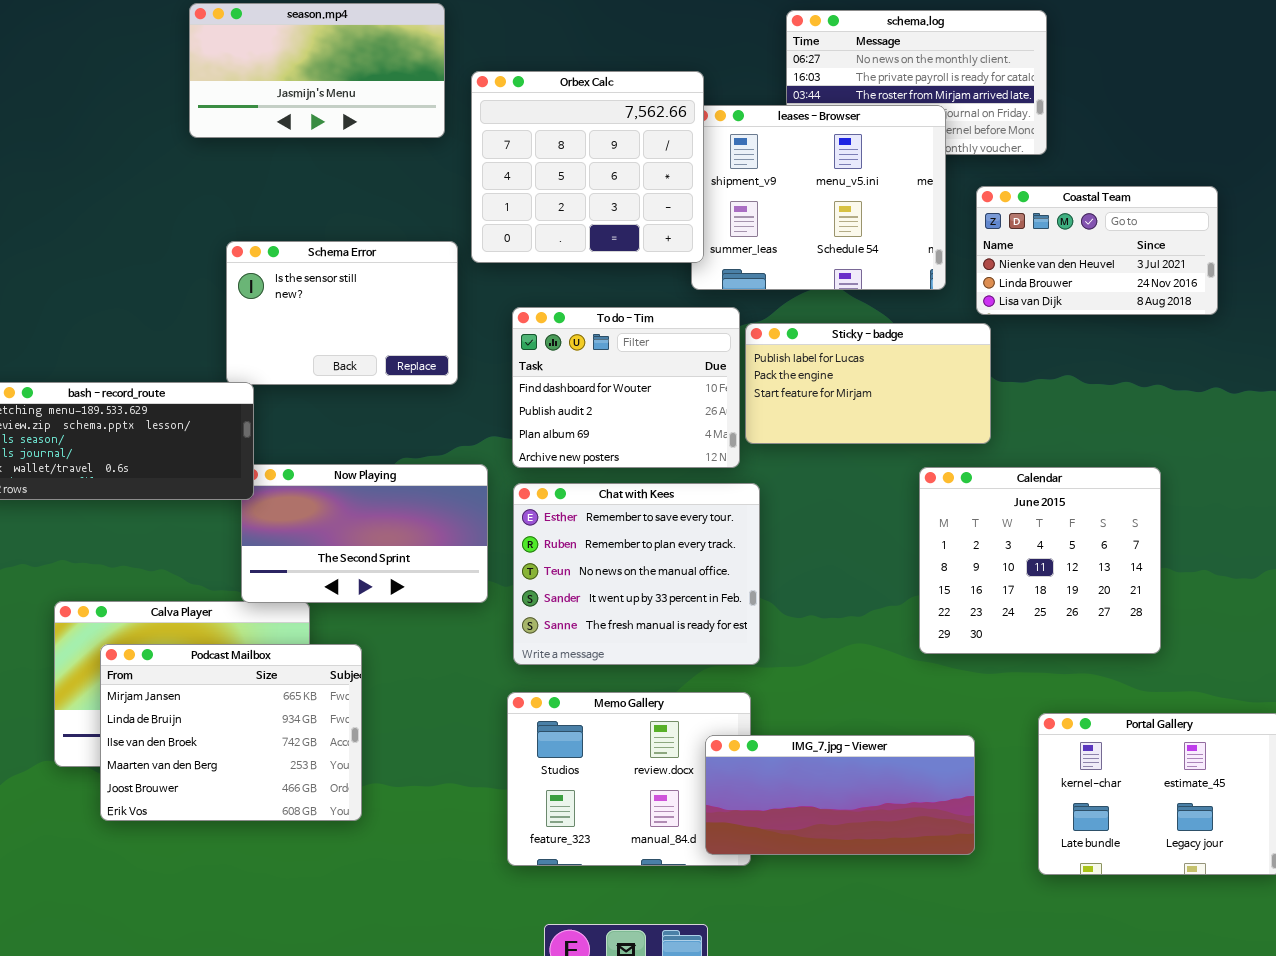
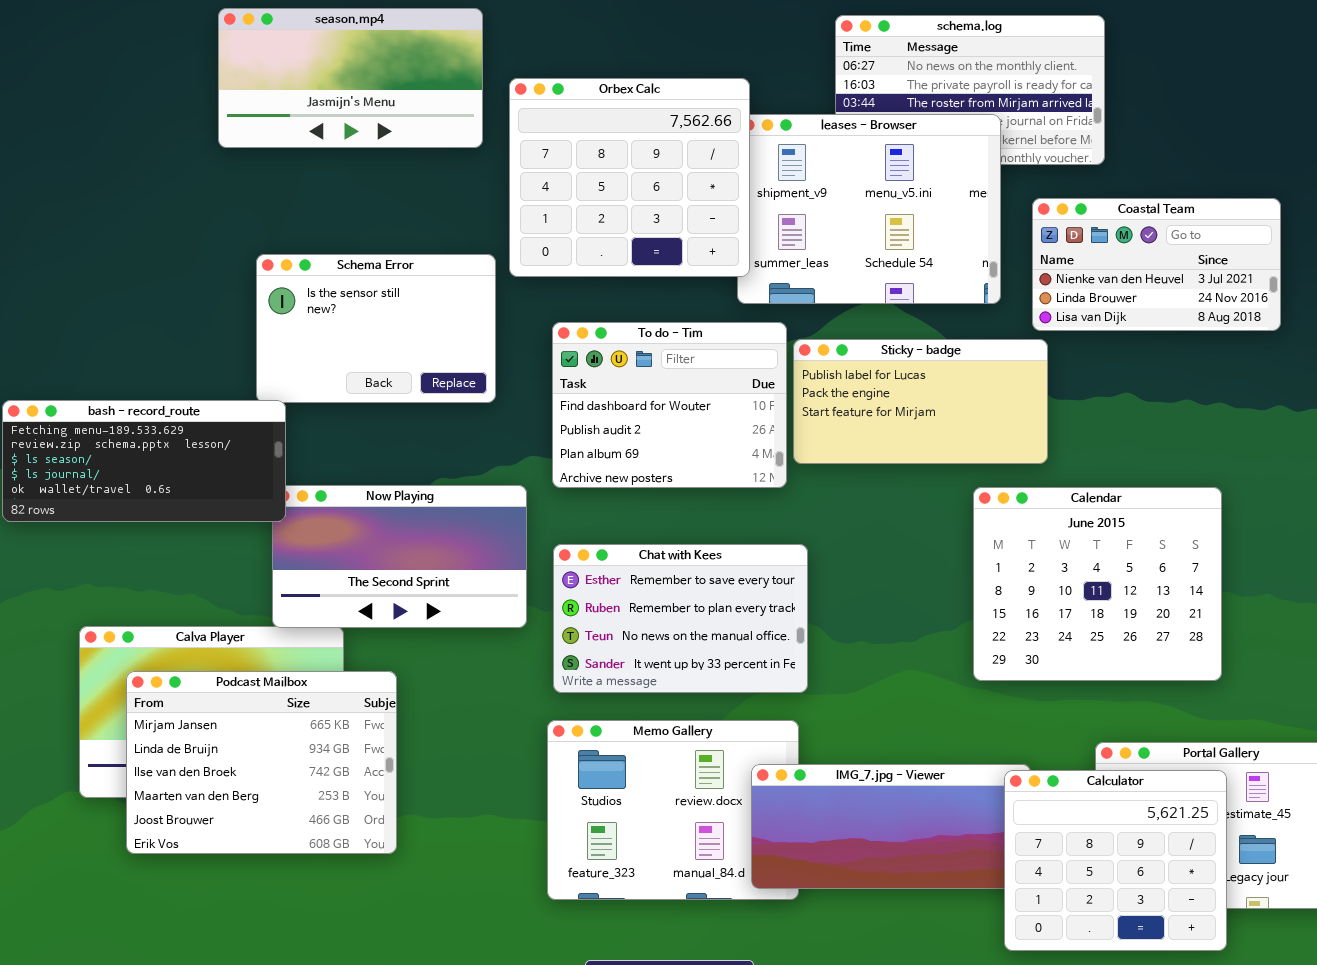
Chat with Kees: [513,483,760,665] -> [553,544,808,693], resized
Calculator: none -> [1004,770,1227,951], opened

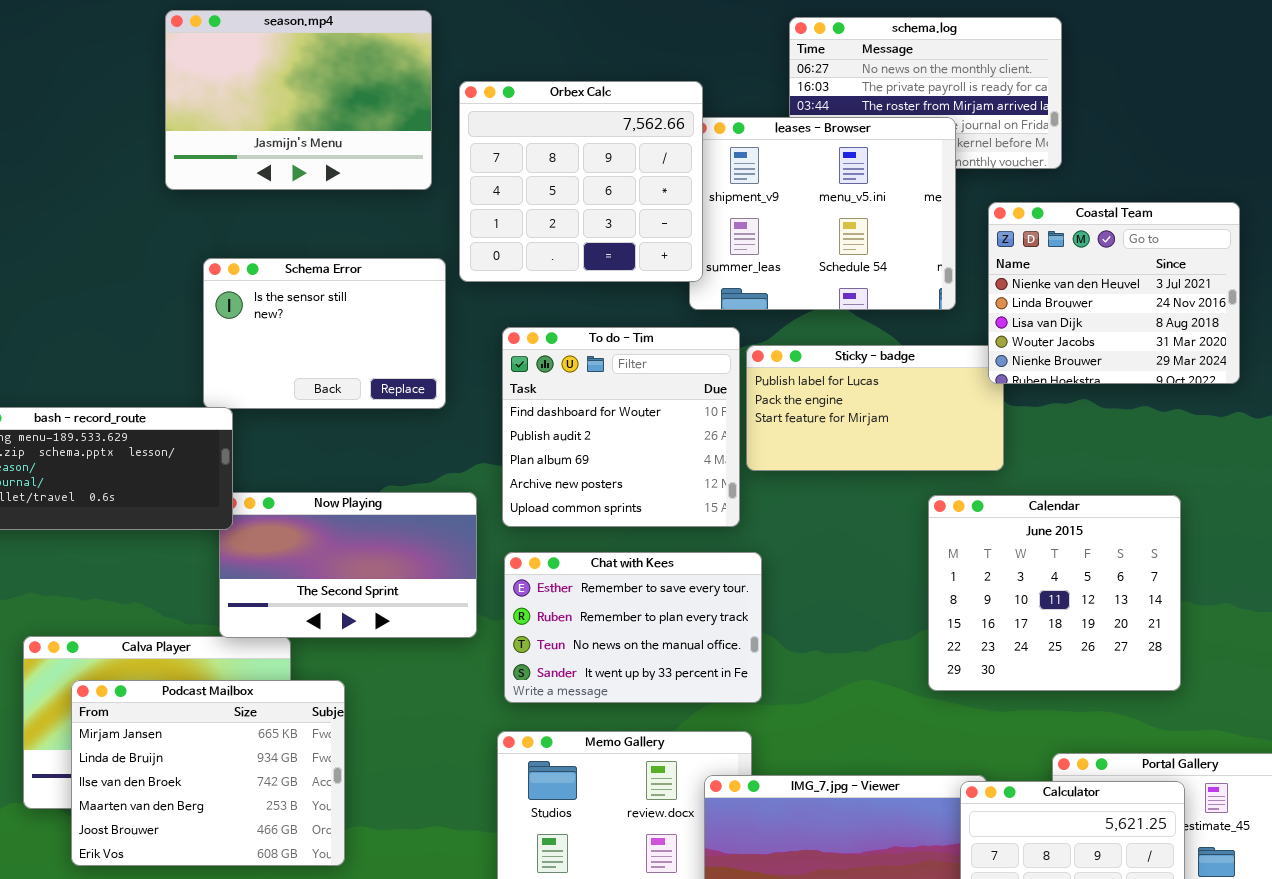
season.mp4: [218,8,483,148] -> [165,10,432,190], resized
Coastal Team: [1032,198,1281,331] -> [988,202,1240,384], resized
To do - Tim: [552,322,787,488] -> [502,327,740,527], resized

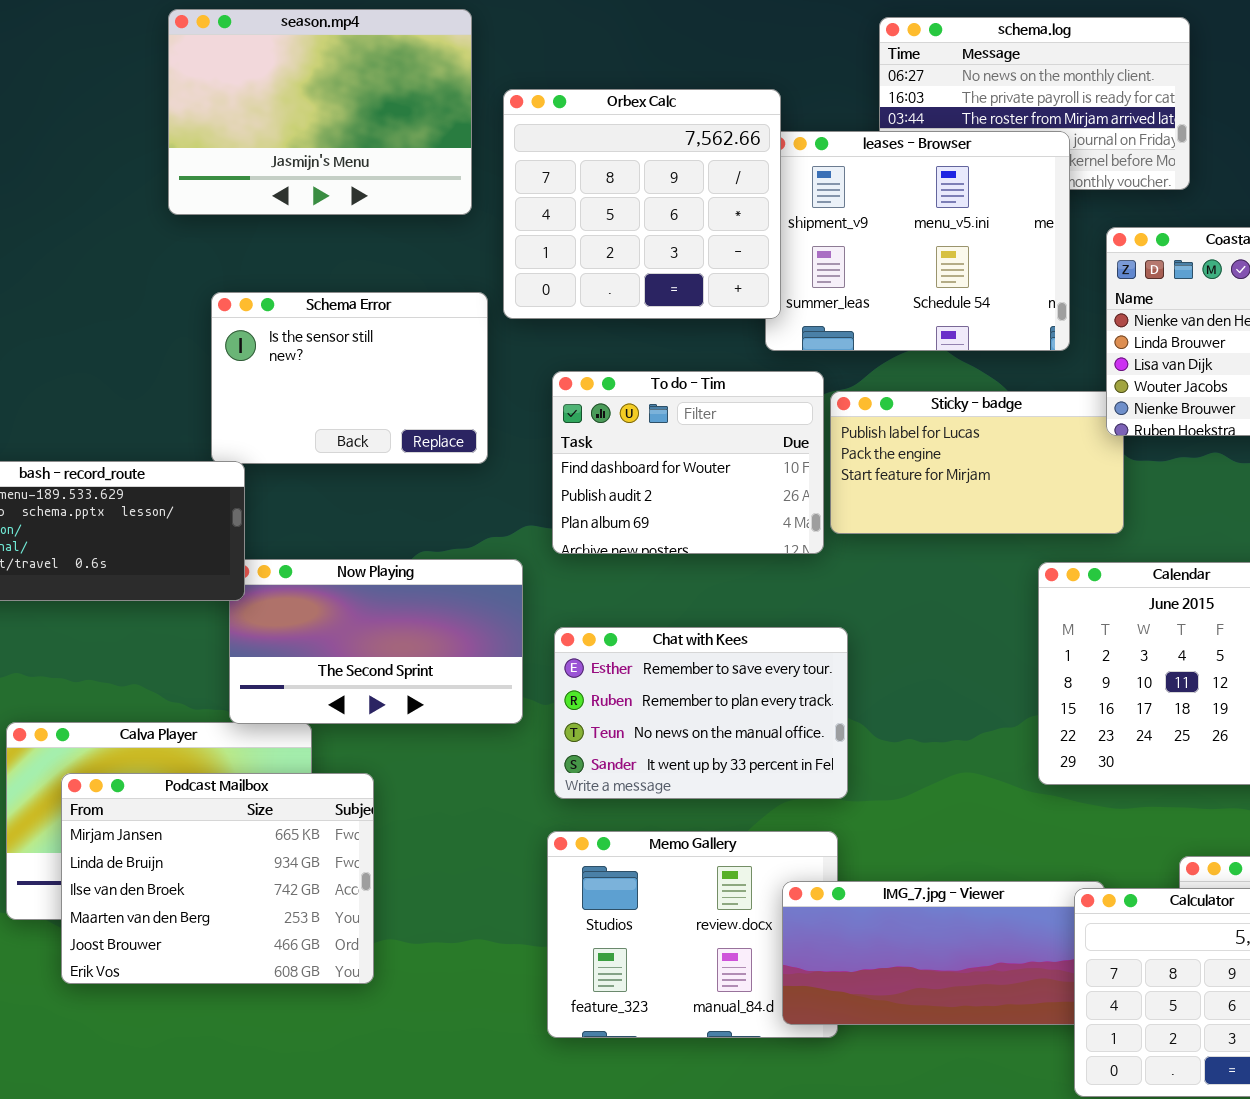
To do - Tim: [502,327,740,527] -> [552,371,824,554], resized

